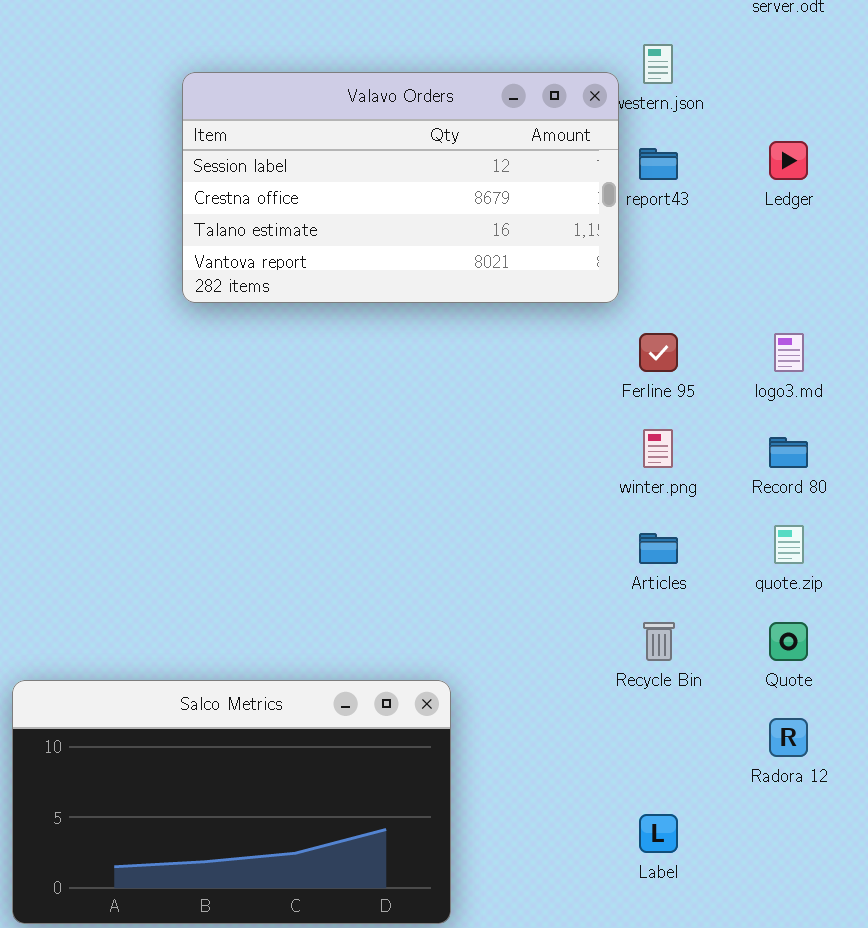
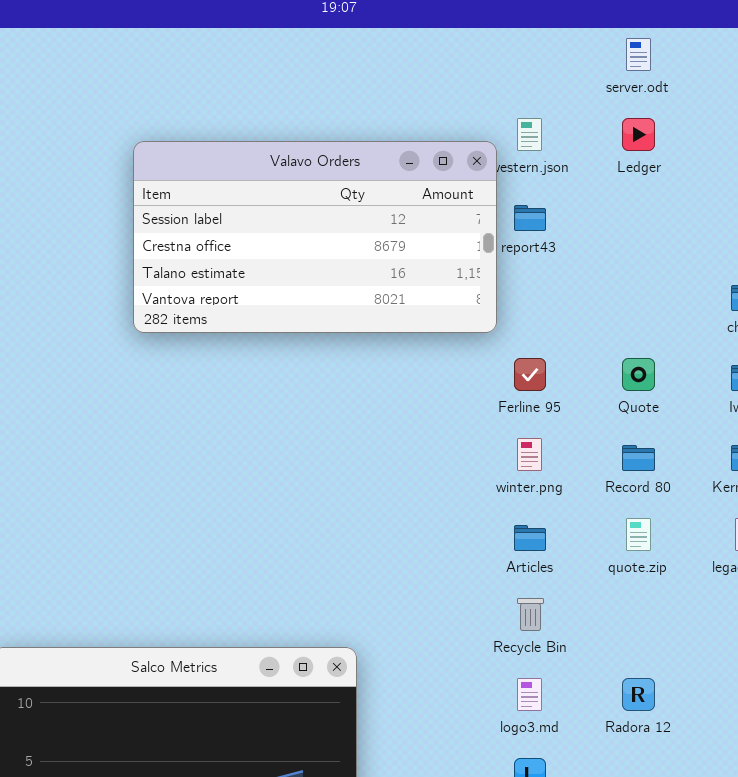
Ledger: [769,141,808,180] -> [622,118,655,151], moved
logo3.md: [774,333,804,372] -> [517,678,542,711], moved
Quote: [769,622,808,661] -> [622,358,655,391], moved

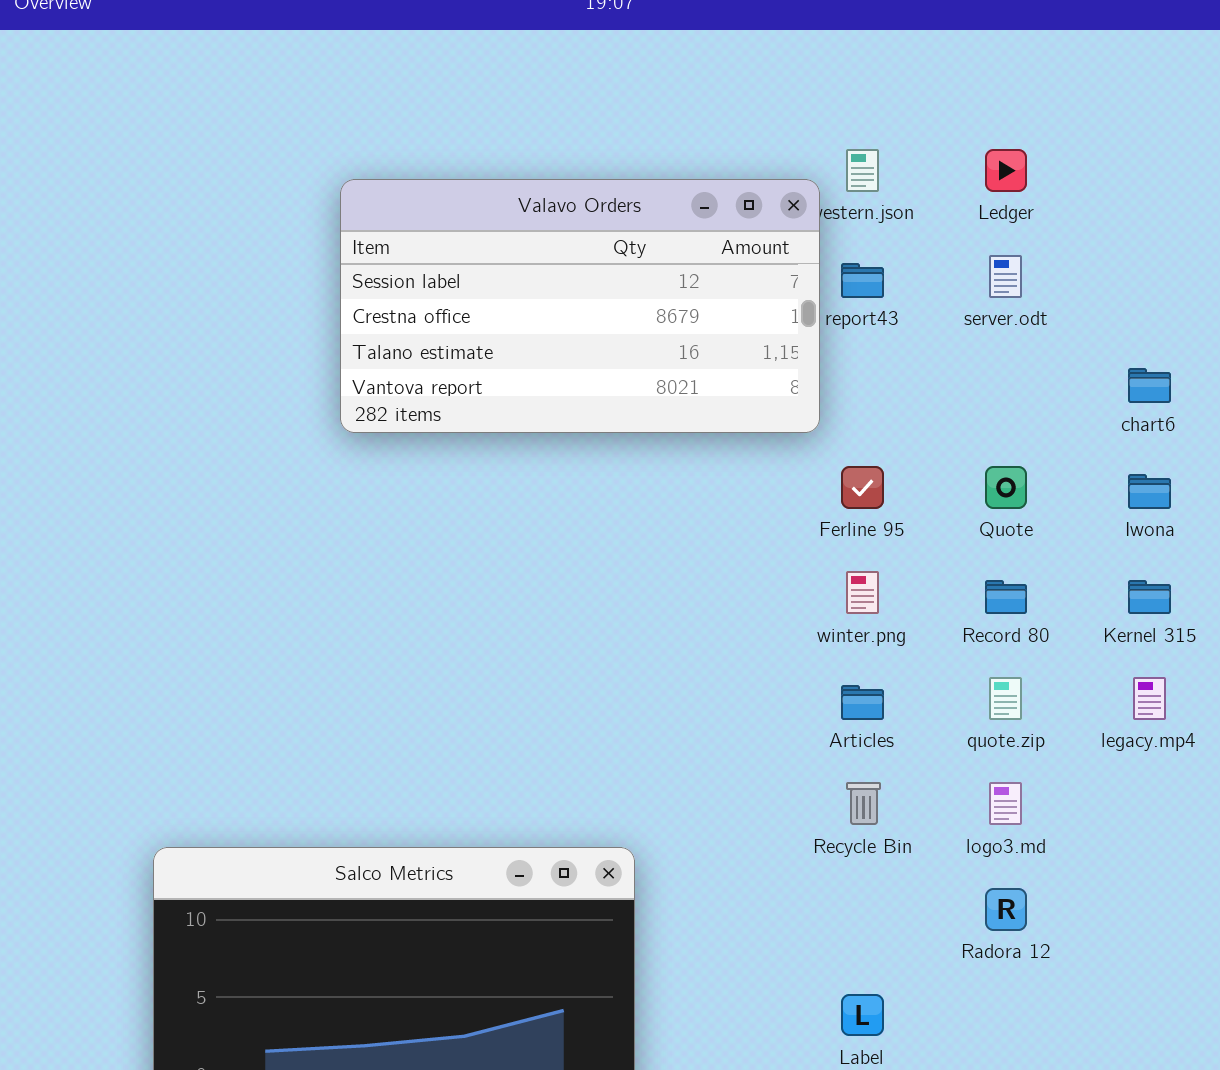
server.odt: [626,38,651,71] -> [989,255,1022,298], moved
logo3.md: [517,678,542,711] -> [989,782,1022,825], moved

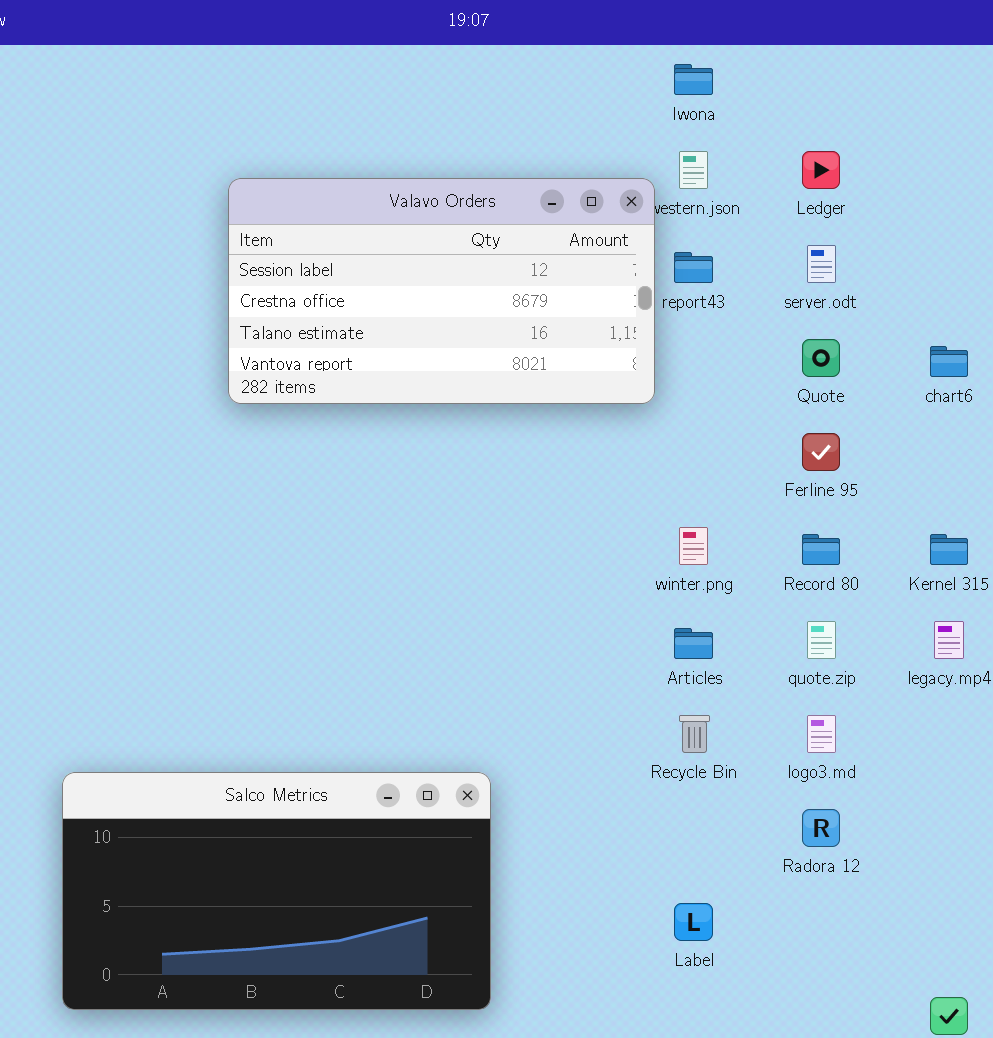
Ferline 95: [841,466,884,509] -> [802,433,840,471], moved
Quote: [985,466,1027,509] -> [802,339,840,377], moved
Iwona: [1128,474,1171,509] -> [674,64,713,95], moved

